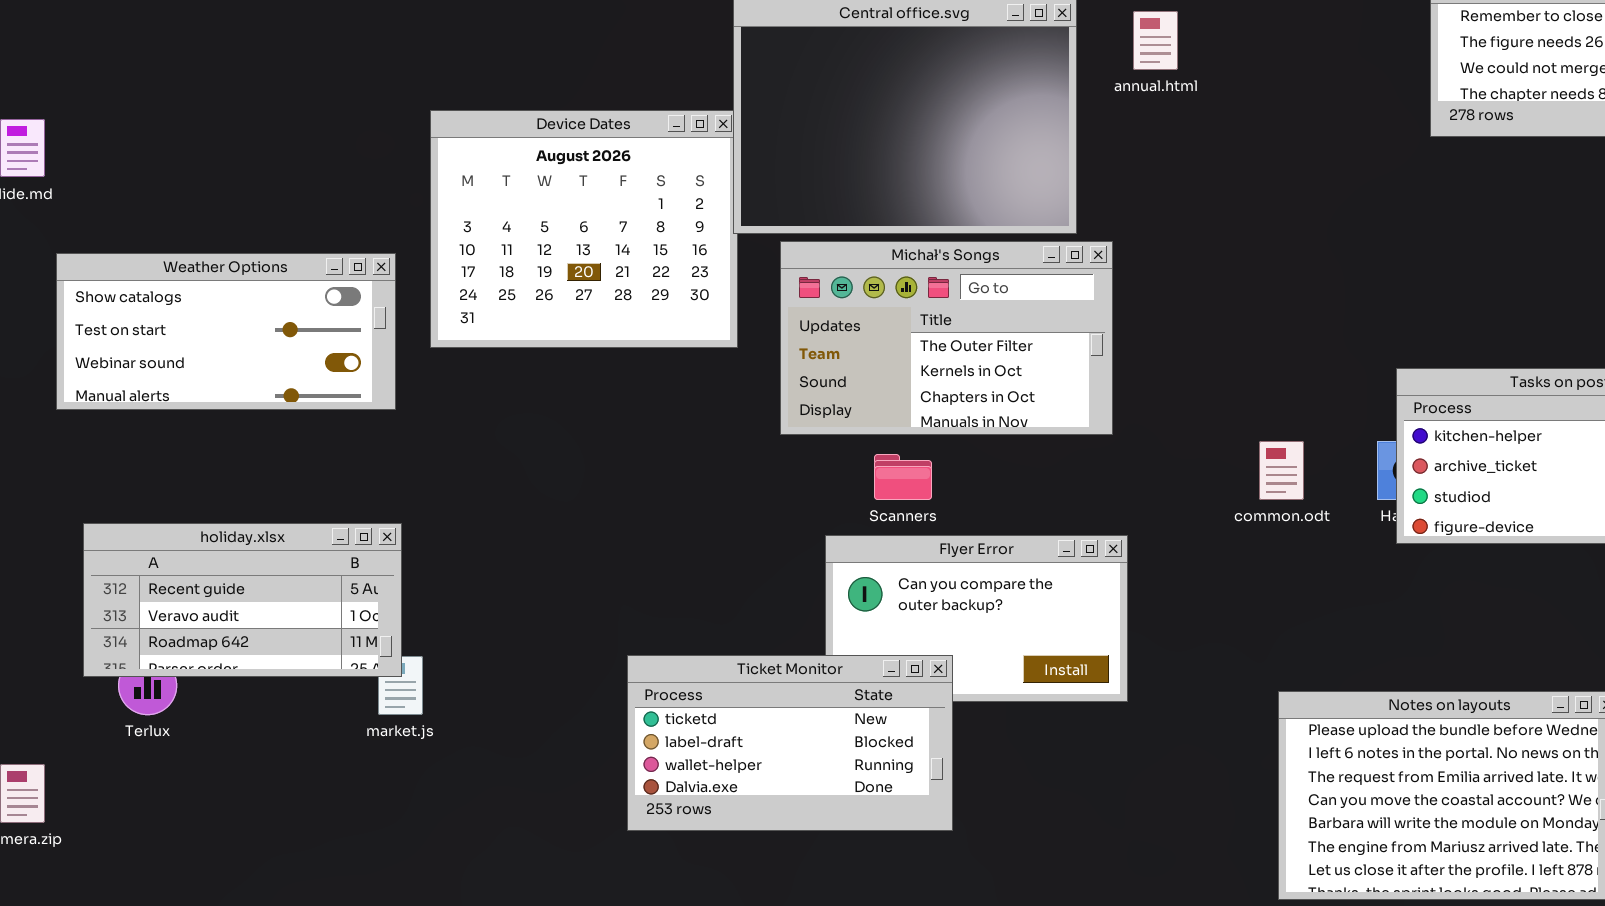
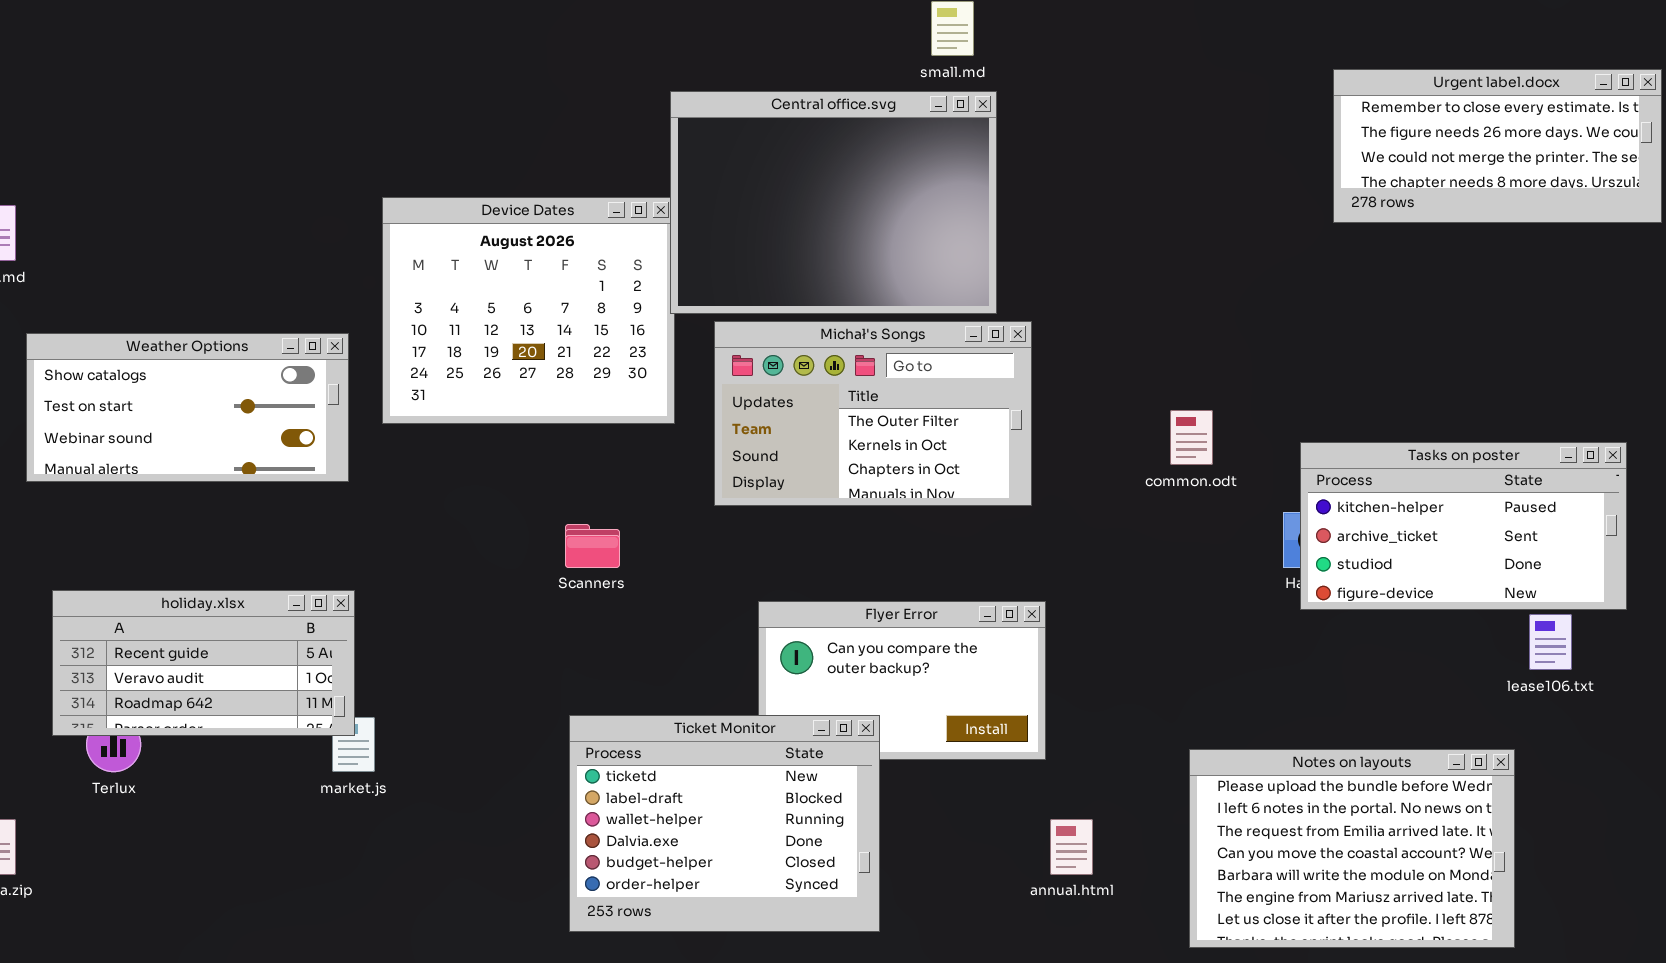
annual.html: [1133,11,1178,70] -> [1050,819,1093,875], moved
common.odt: [1259,441,1304,500] -> [1170,410,1213,465], moved
Scanners: [874,454,932,500] -> [565,524,620,568], moved
Ticket Monitor: [627,655,953,831] -> [569,715,880,932], resized

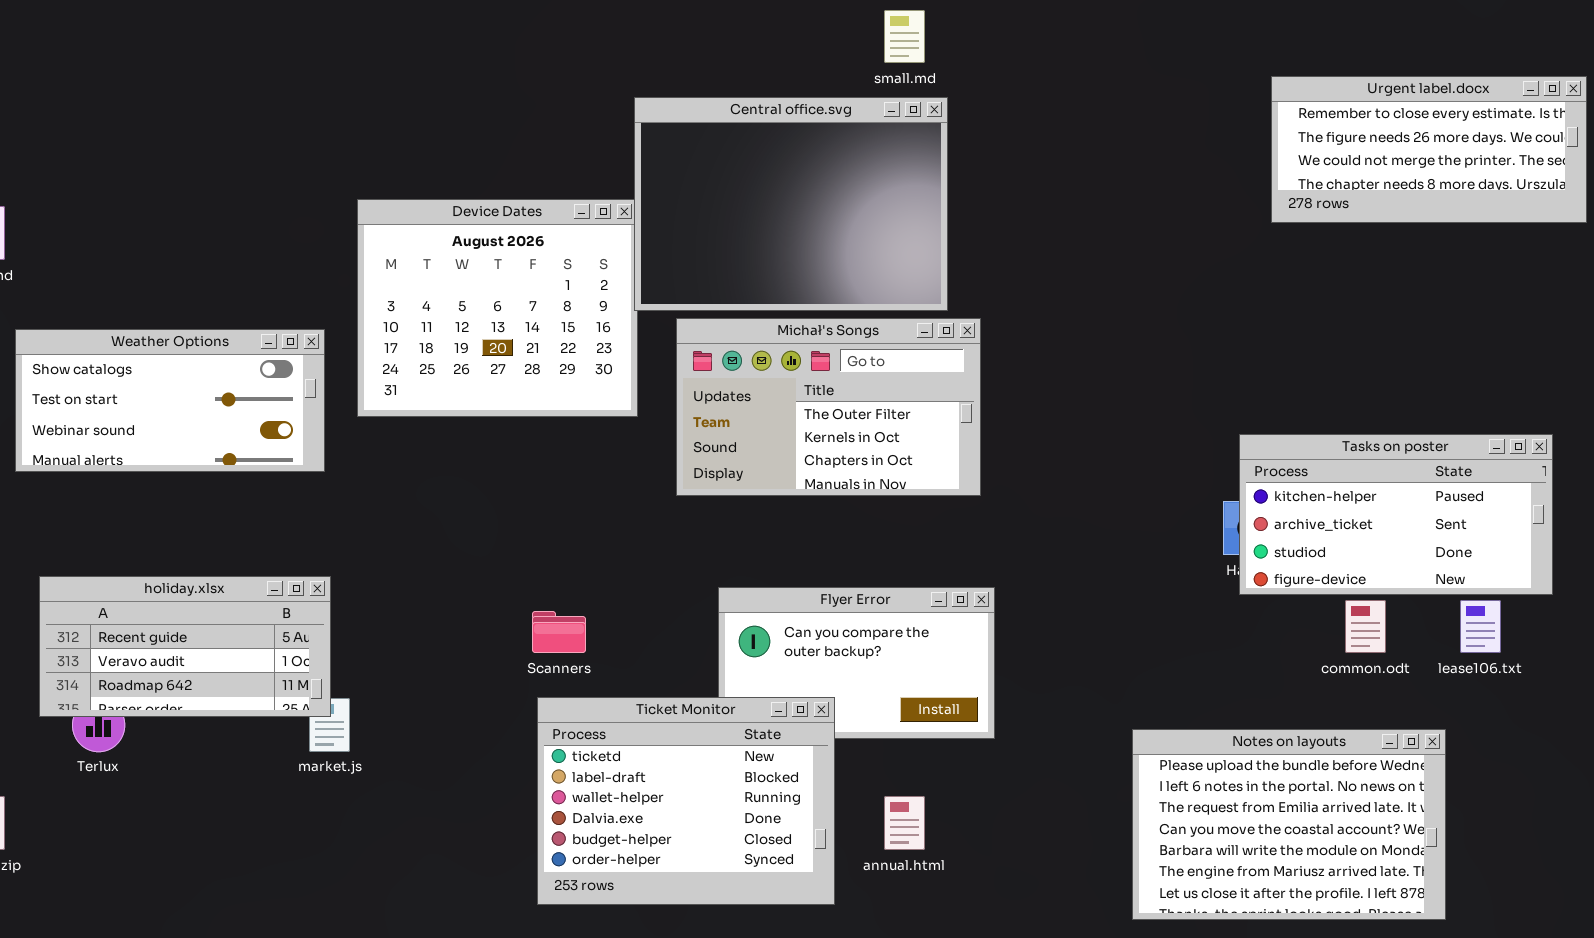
common.odt: [1170,410,1213,465] -> [1345,600,1386,653], moved
Scanners: [565,524,620,568] -> [532,611,586,653], moved
annual.html: [1050,819,1093,875] -> [884,796,925,850], moved

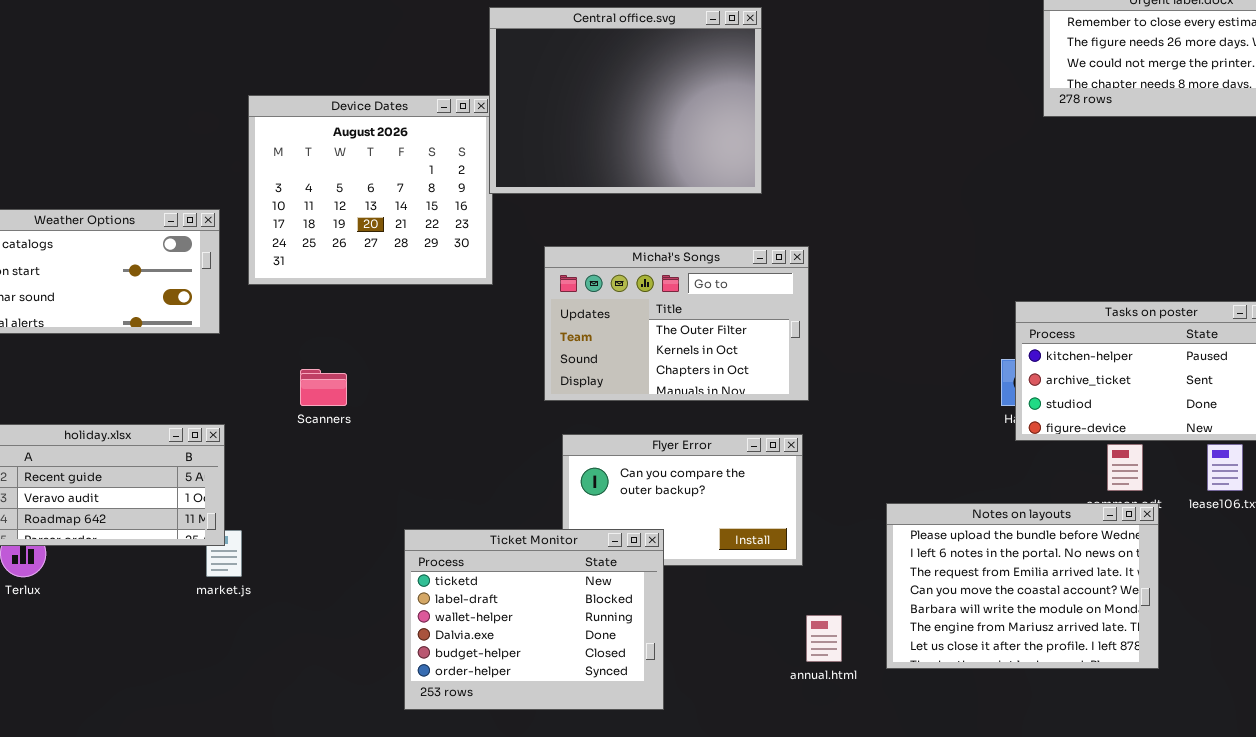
Michał's Songs: [676,318,981,496] -> [544,246,809,401], moved
Scanners: [532,611,586,653] -> [300,369,347,406], moved
Notes on layouts: [1132,729,1446,920] -> [886,503,1159,669], moved
annual.html: [884,796,925,850] -> [806,615,842,662], moved

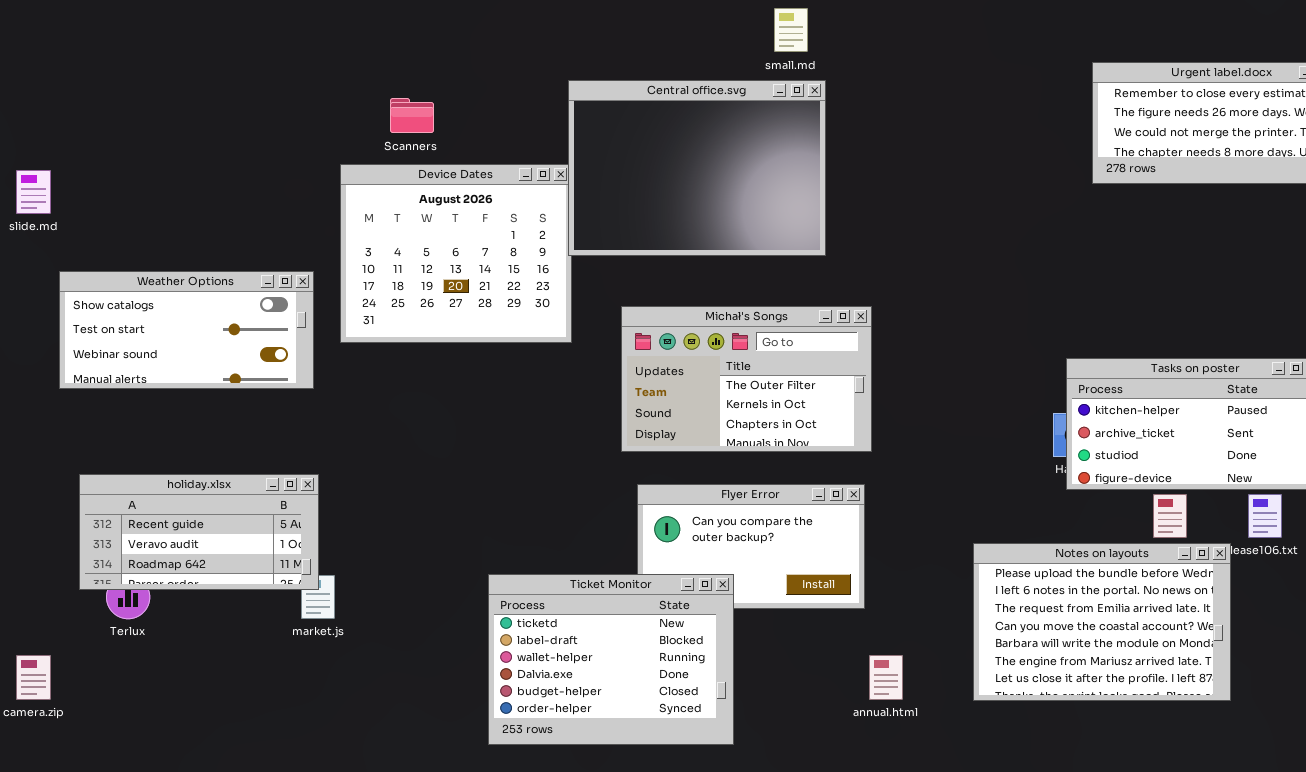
Scanners: [300,369,347,406] -> [390,98,434,133], moved
Notes on layouts: [886,503,1159,669] -> [973,543,1231,701], moved

